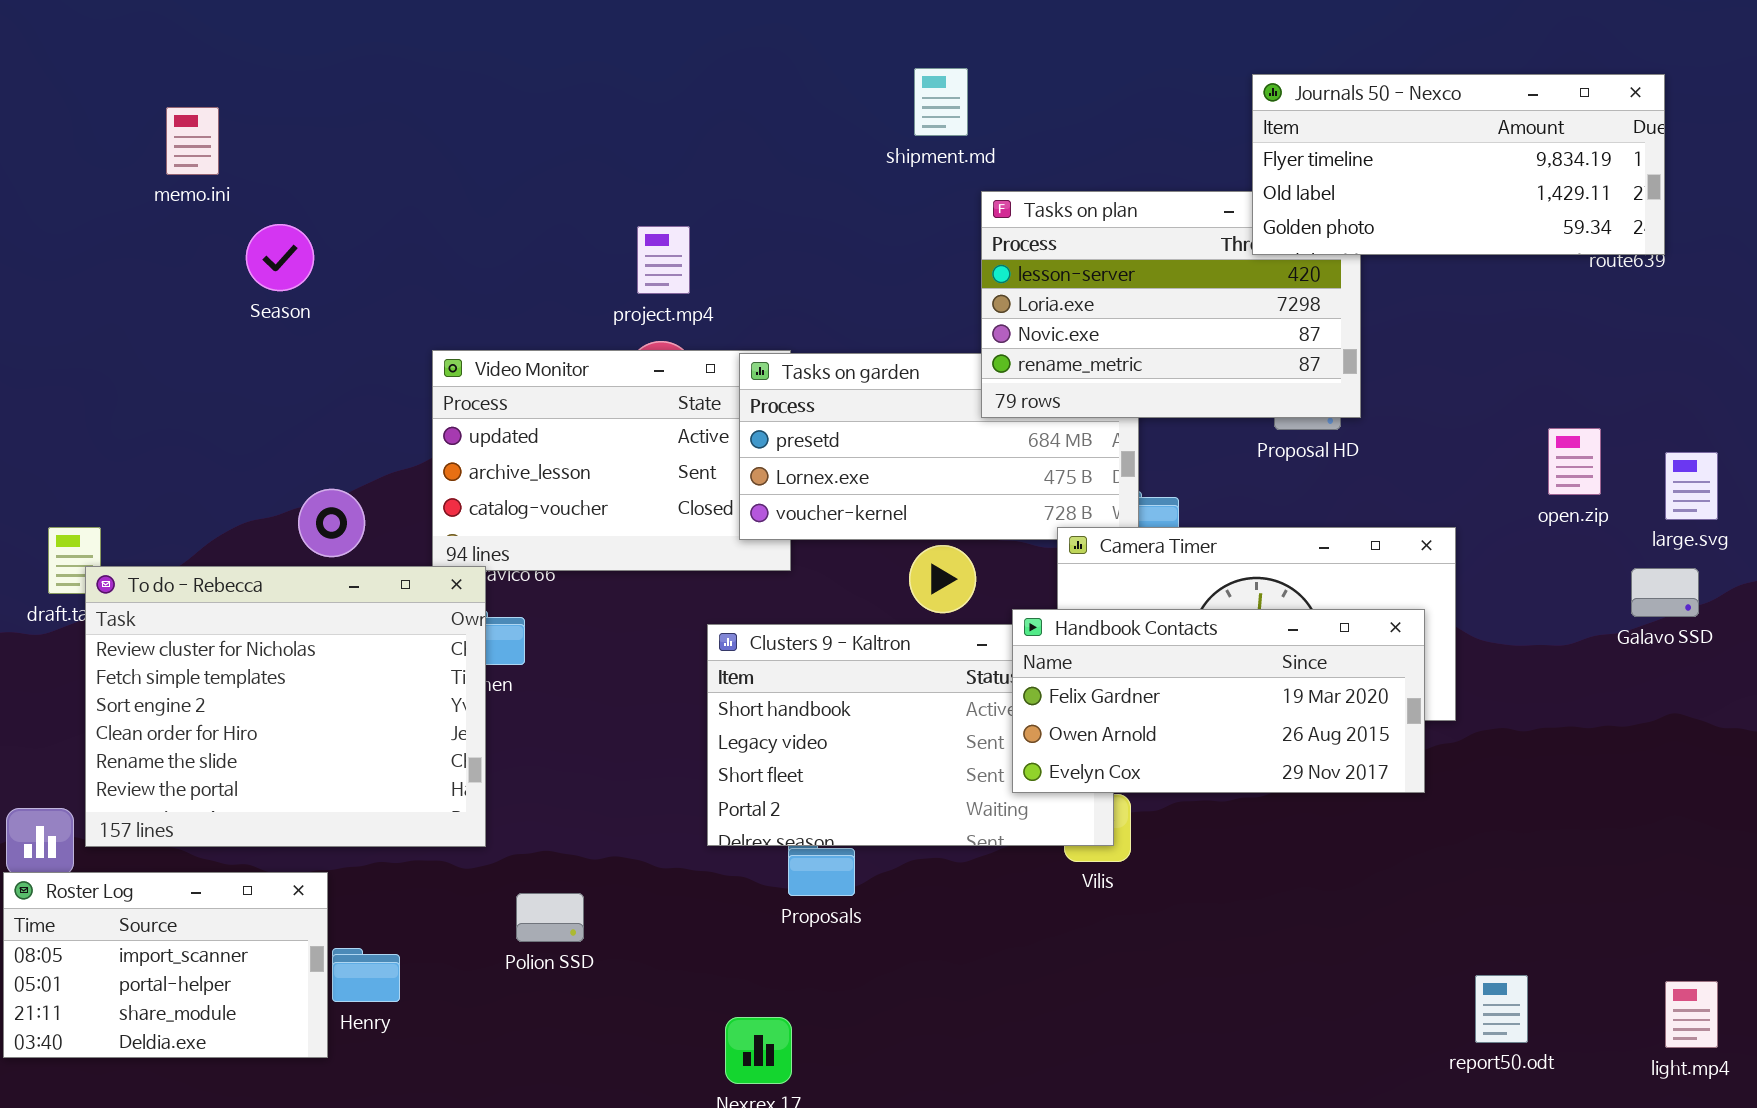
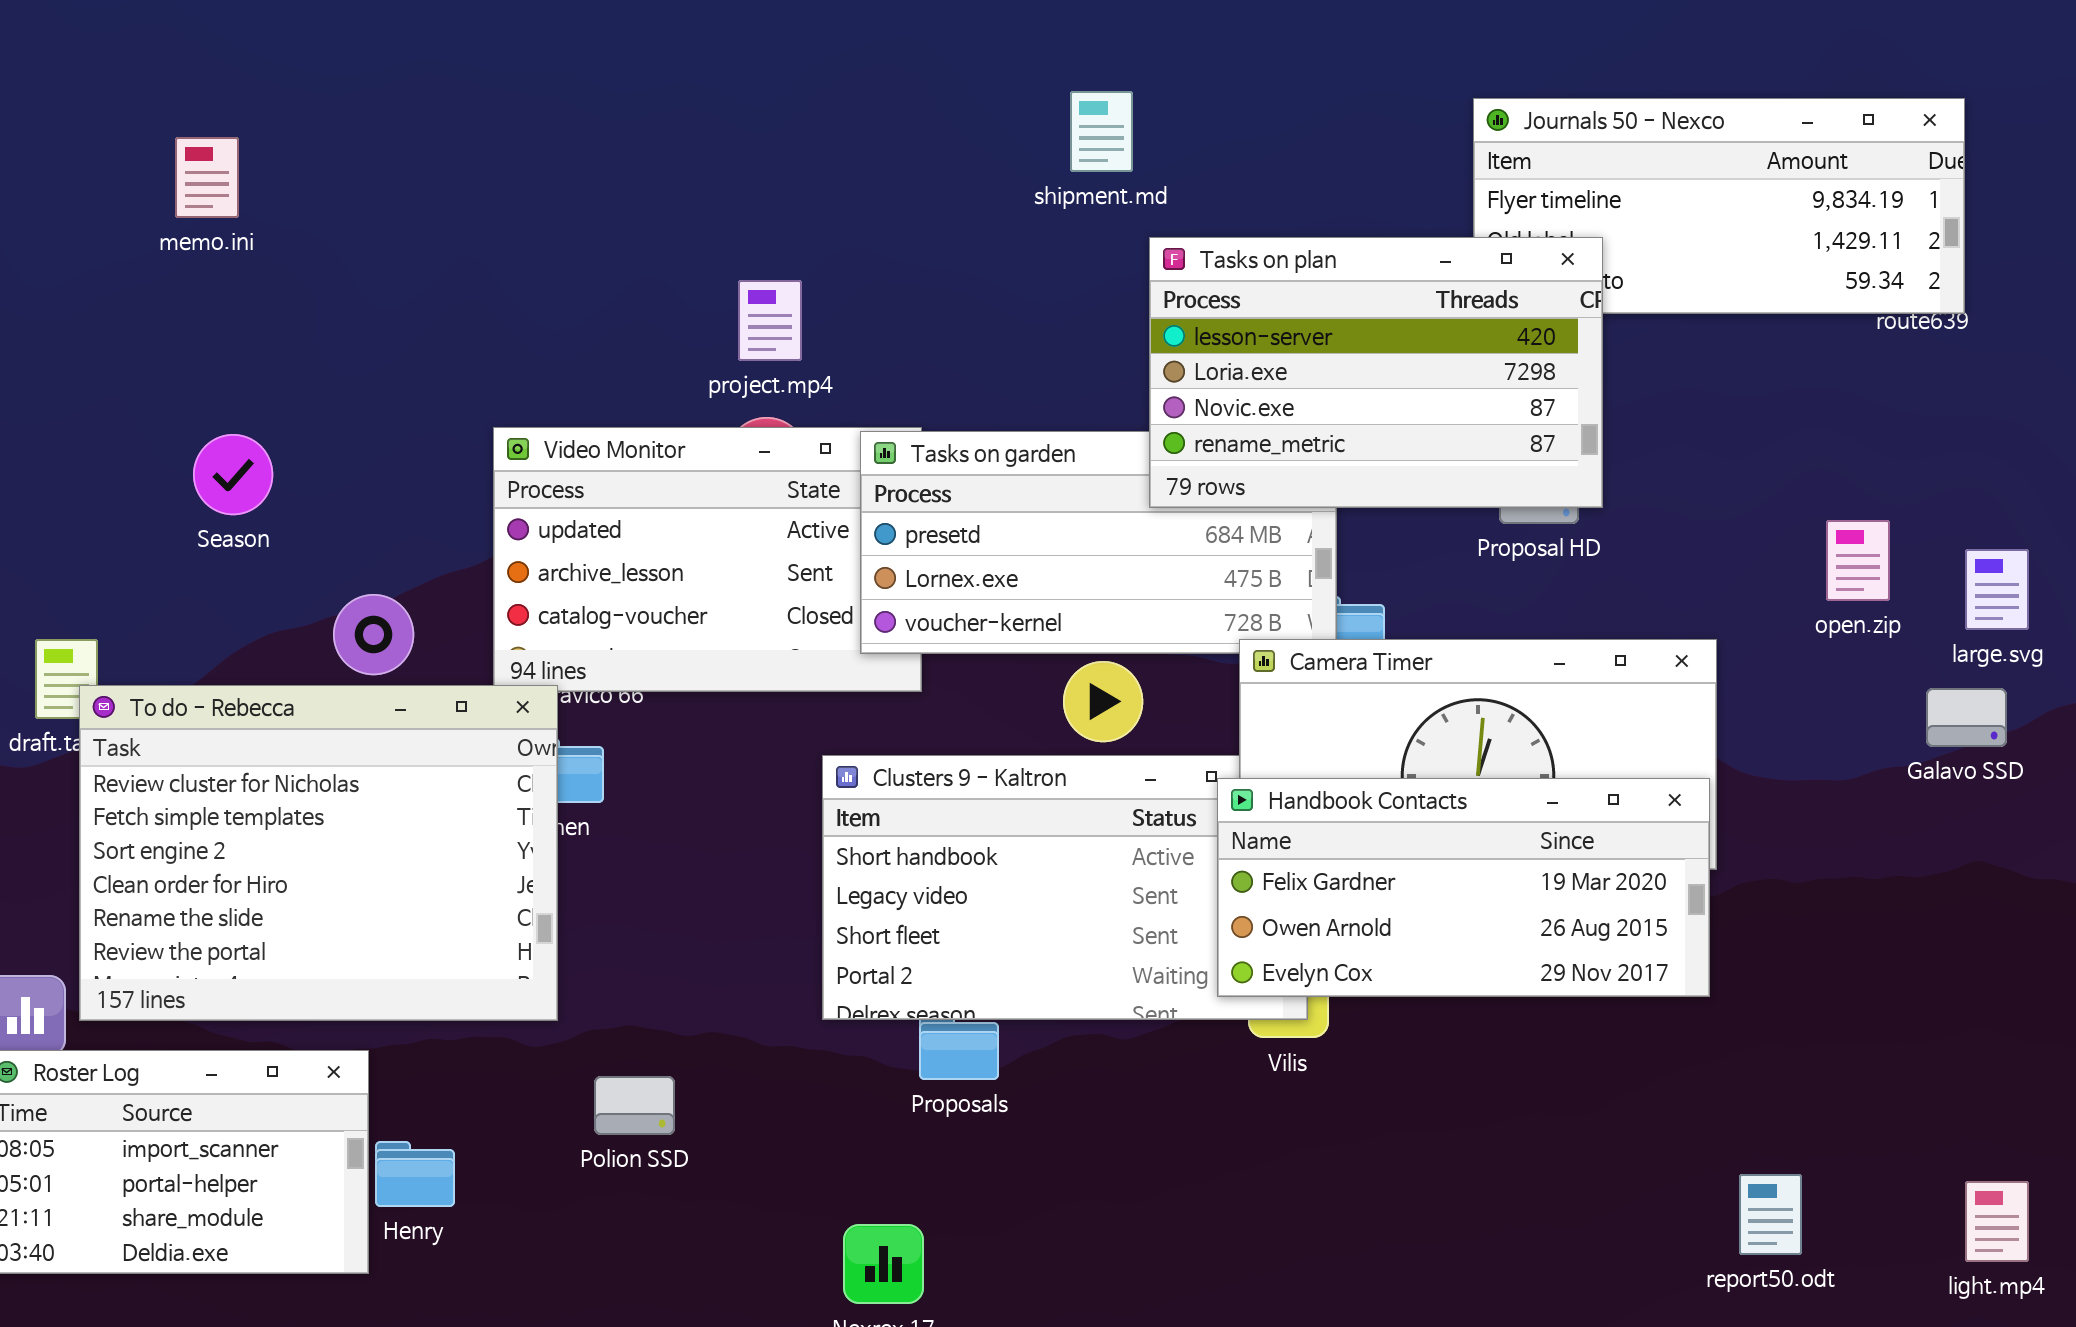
Tasks on plan: [981,191,1361,418] -> [1149,237,1603,508], raised
Season: [246,224,314,291] -> [193,434,273,515], moved
Handbook Contacts: [1012,609,1425,793] -> [1217,778,1710,997], moved

